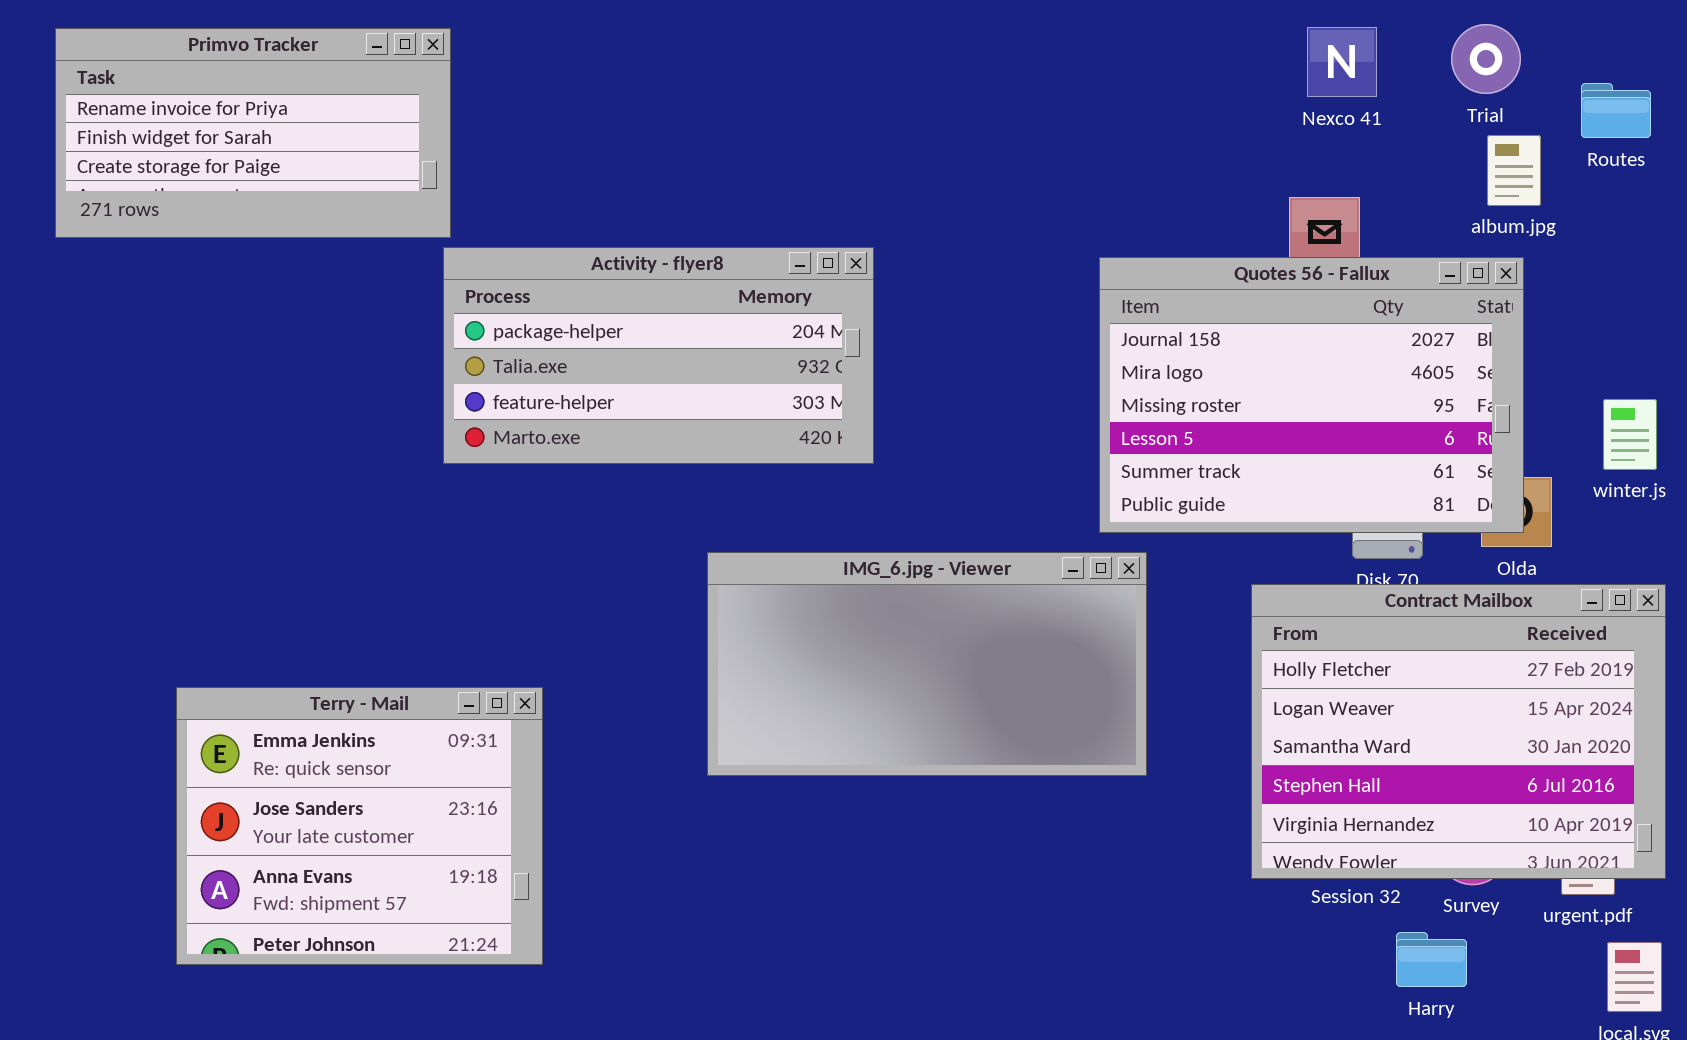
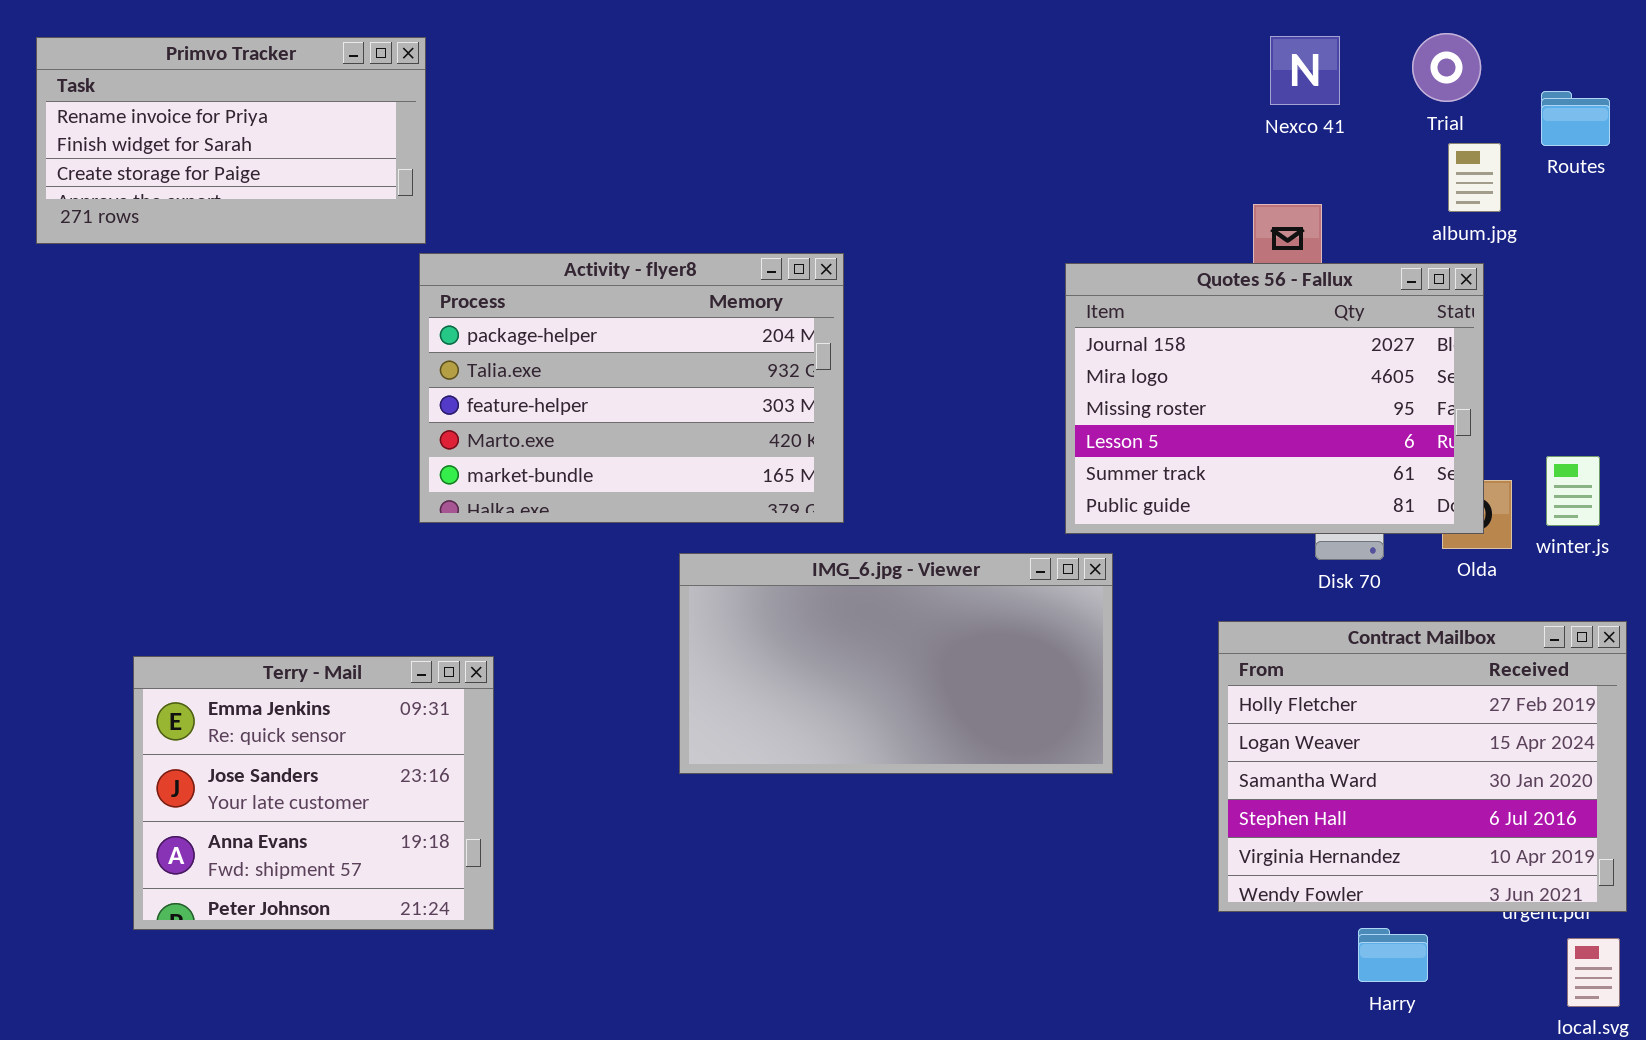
Activity - flyer8: [443,247,874,464] -> [419,253,844,523], resized
winter.js: [1603,399,1657,470] -> [1546,456,1600,526], moved
Contract Mailbox: [1251,584,1666,879] -> [1218,621,1627,912], moved
Terry - Mail: [176,687,543,965] -> [133,656,494,930], moved

